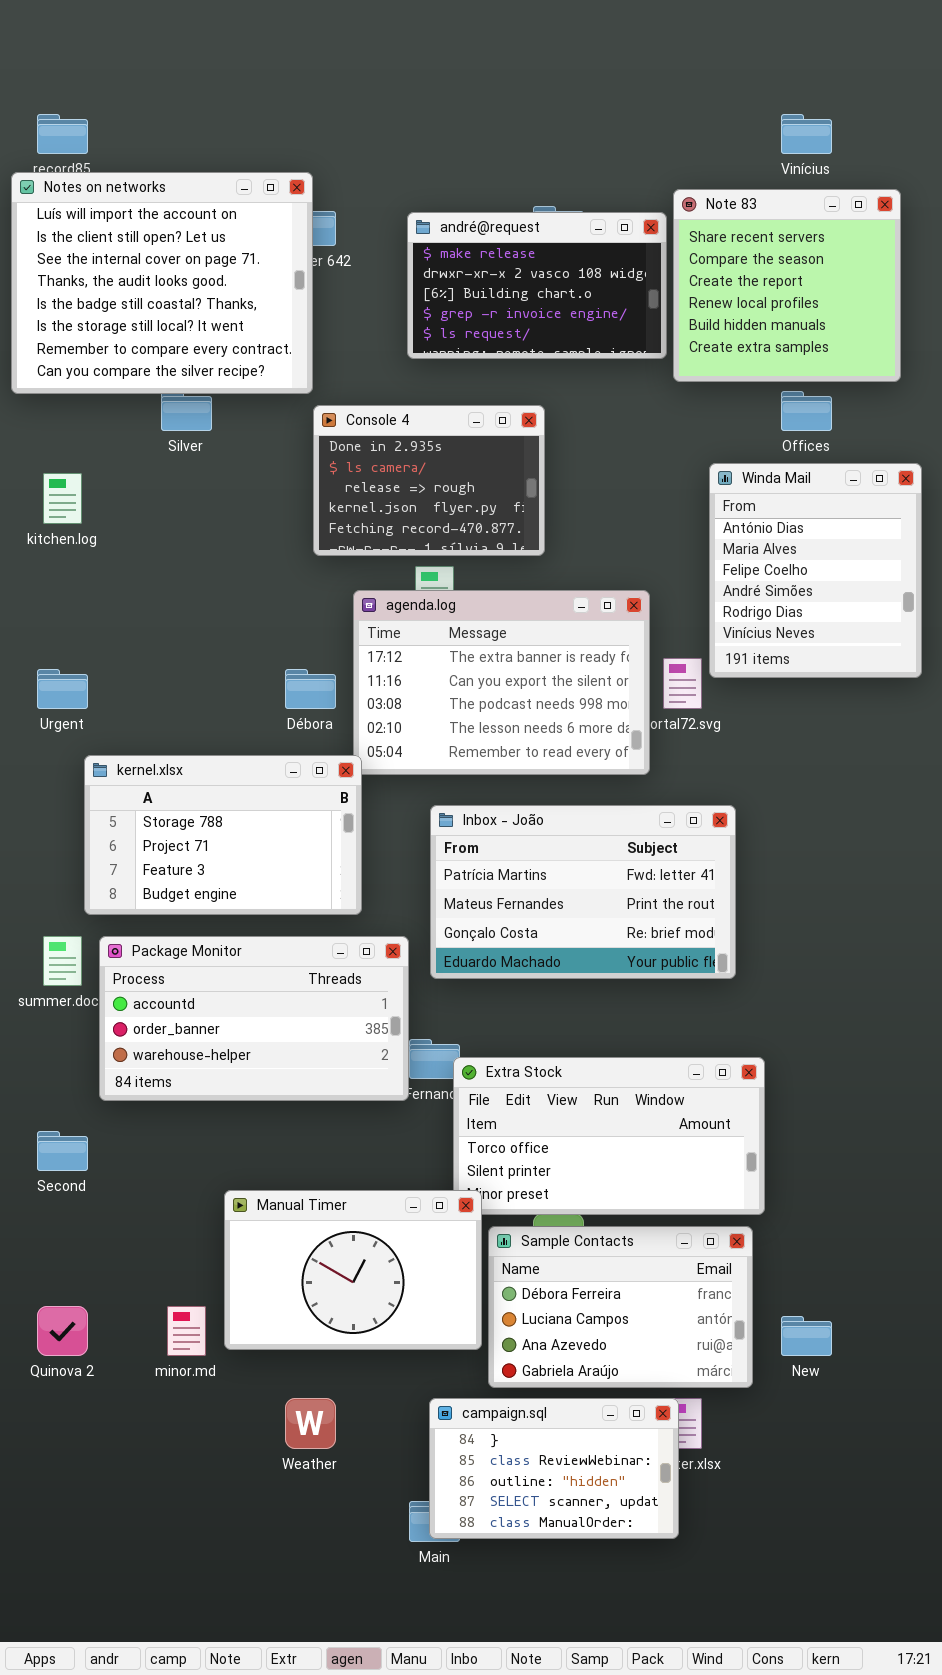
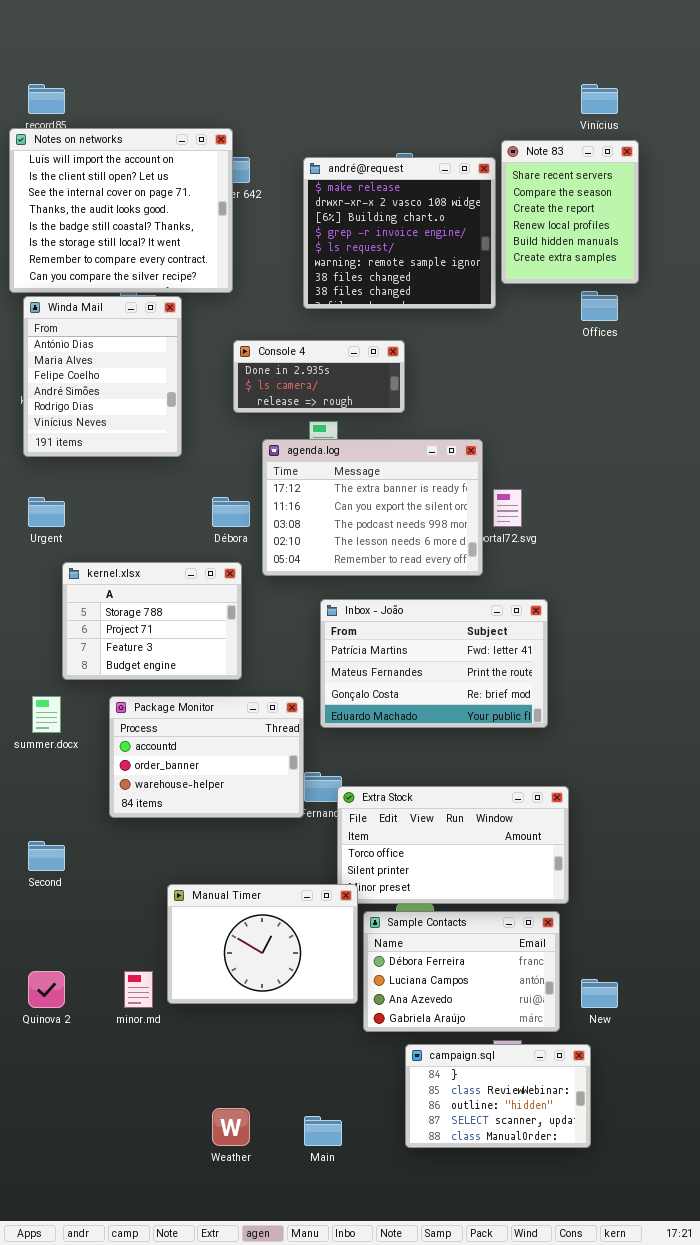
Note 83: [673,189,901,382] -> [501,140,639,284], resized
andré@request: [407,212,667,359] -> [303,157,496,309], resized
Console 4: [313,405,545,556] -> [233,340,405,413], resized
Winda Mail: [709,463,922,678] -> [23,296,182,457], moved
kernel.xlsx: [84,755,362,915] -> [62,562,242,680], resized
Package Monitor: [99,936,409,1101] -> [109,696,304,818], resized
Weather: [285,1398,336,1449] -> [212,1108,250,1146], moved
campaign.sql: [429,1398,679,1539] -> [405,1044,591,1148], moved

